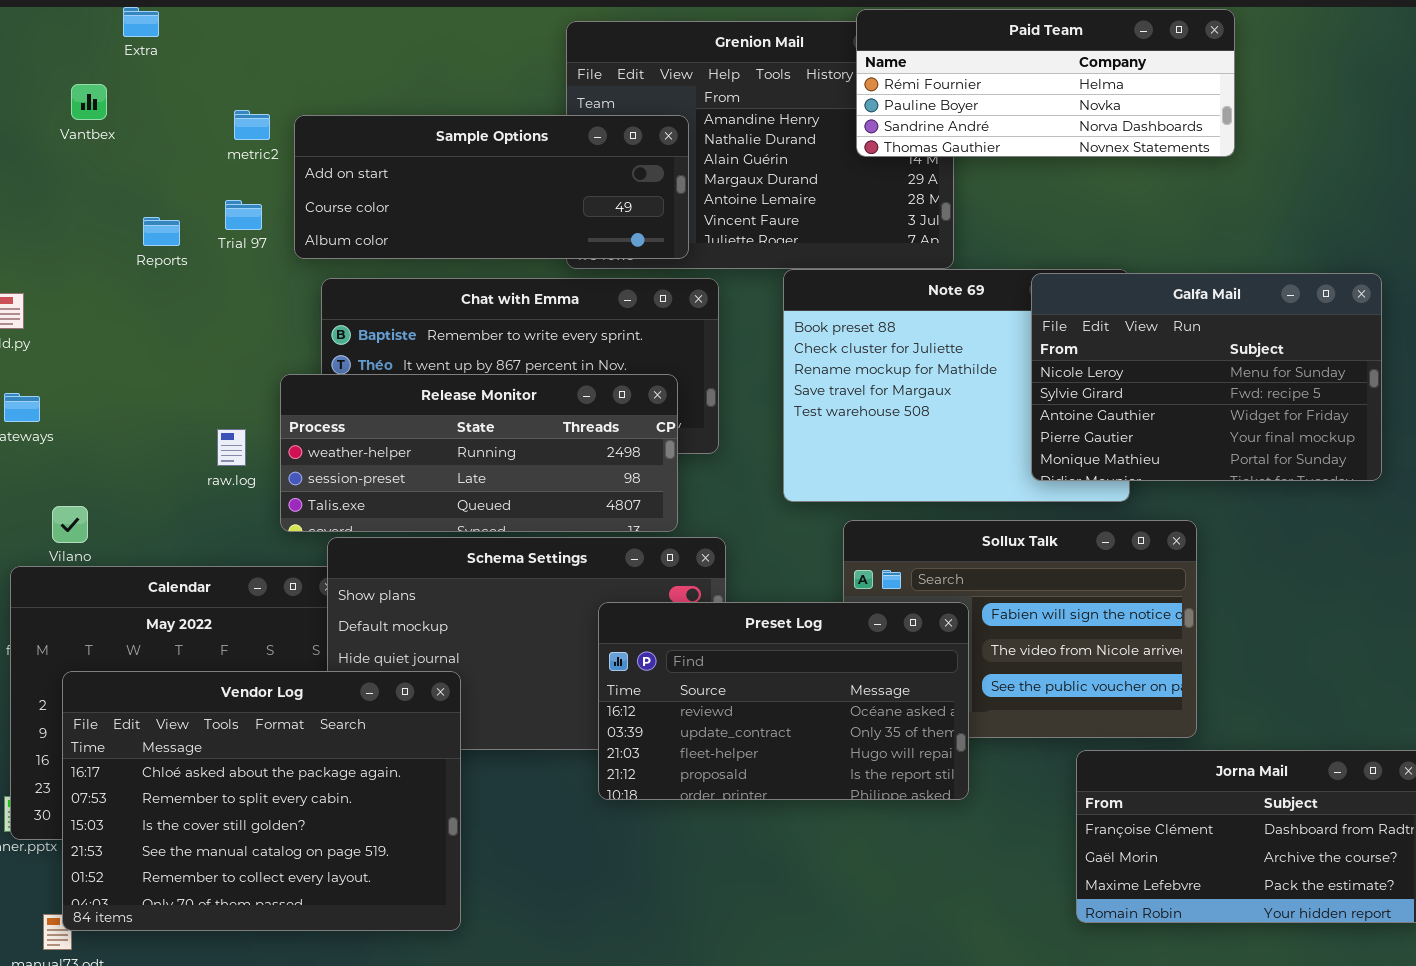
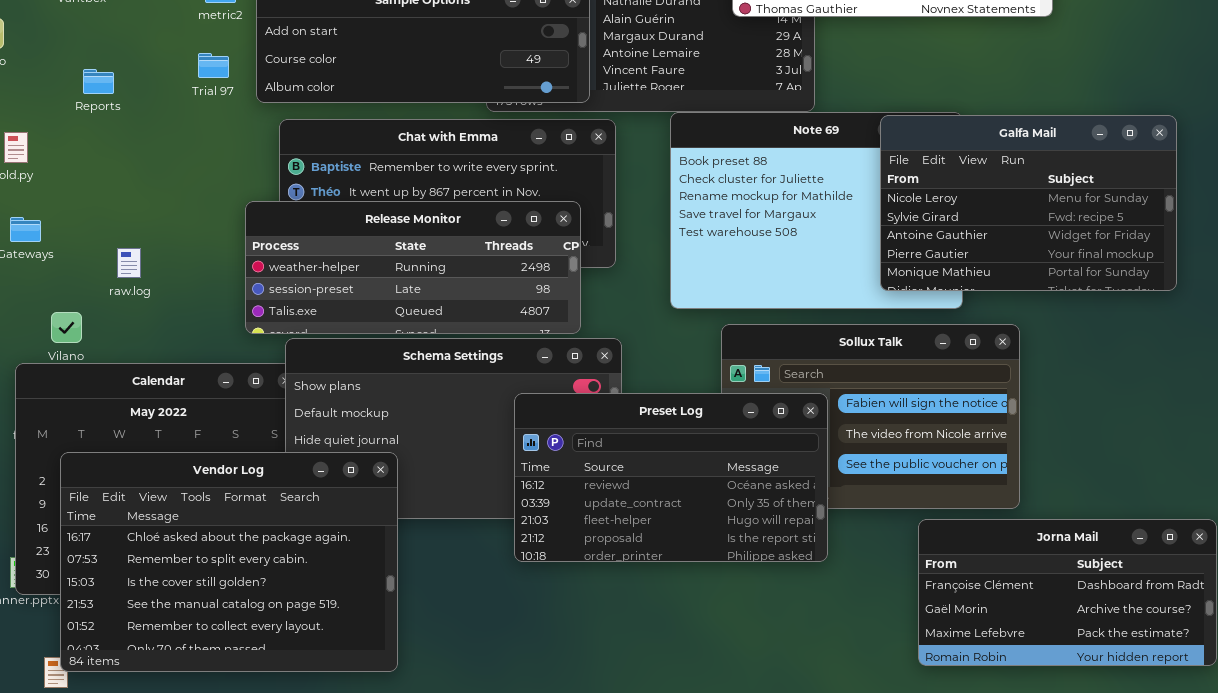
Reports: [143,217,180,246] -> [83,69,114,94], moved
raw.log: [217,429,246,466] -> [117,248,141,278], moved

